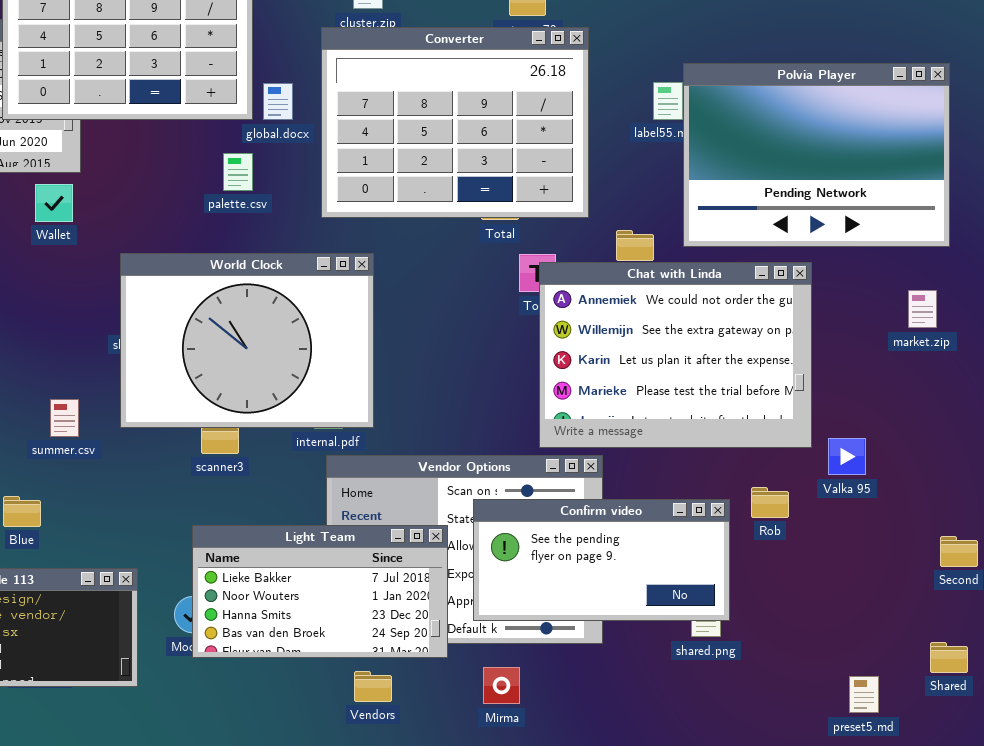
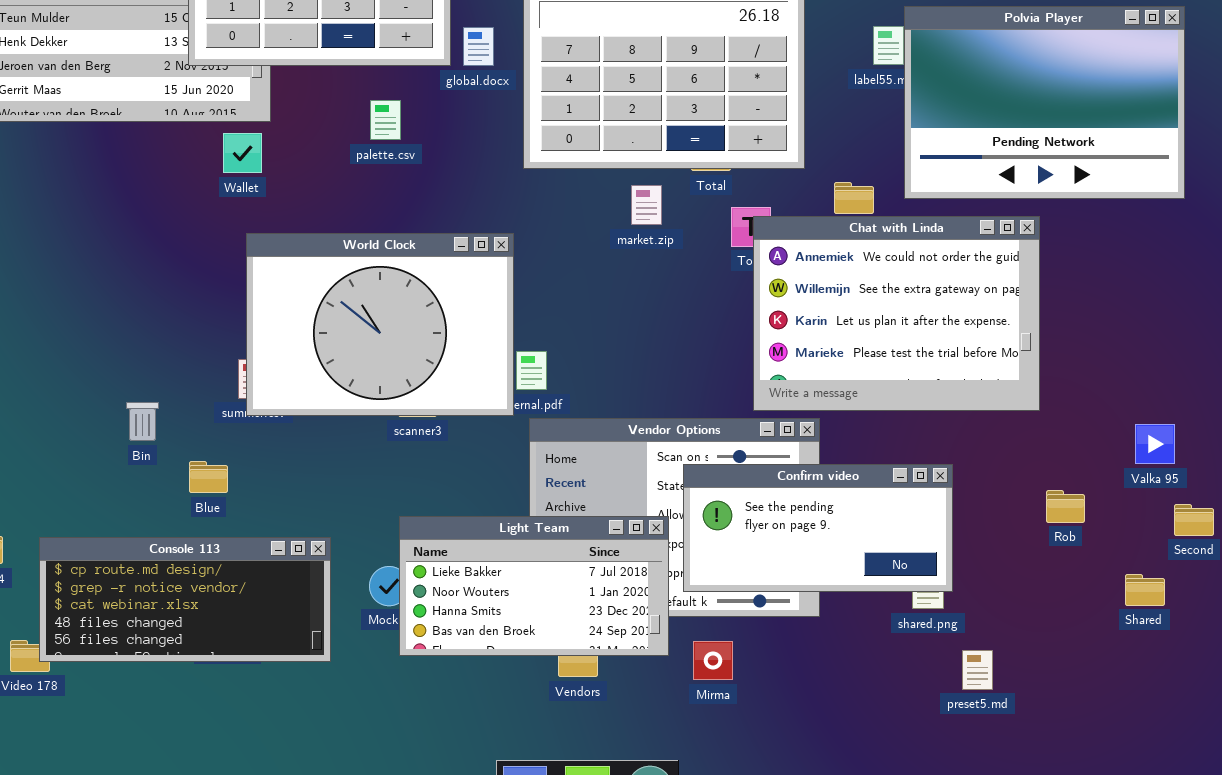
palette.csv: [223,153,253,191] -> [370,100,401,140], moved
World Clock: [120,253,374,428] -> [246,233,514,416], moved
market.zip: [908,290,937,328] -> [631,185,662,225], moved
Valka 95: [828,438,866,475] -> [1135,424,1175,464], moved
Rob: [751,487,789,518] -> [1046,490,1085,523], moved
Light Team: [192,525,448,658] -> [399,516,669,656], moved
Shared: [930,642,968,673] -> [1125,574,1165,606], moved
preset5.md: [849,676,879,713] -> [962,650,993,690], moved

